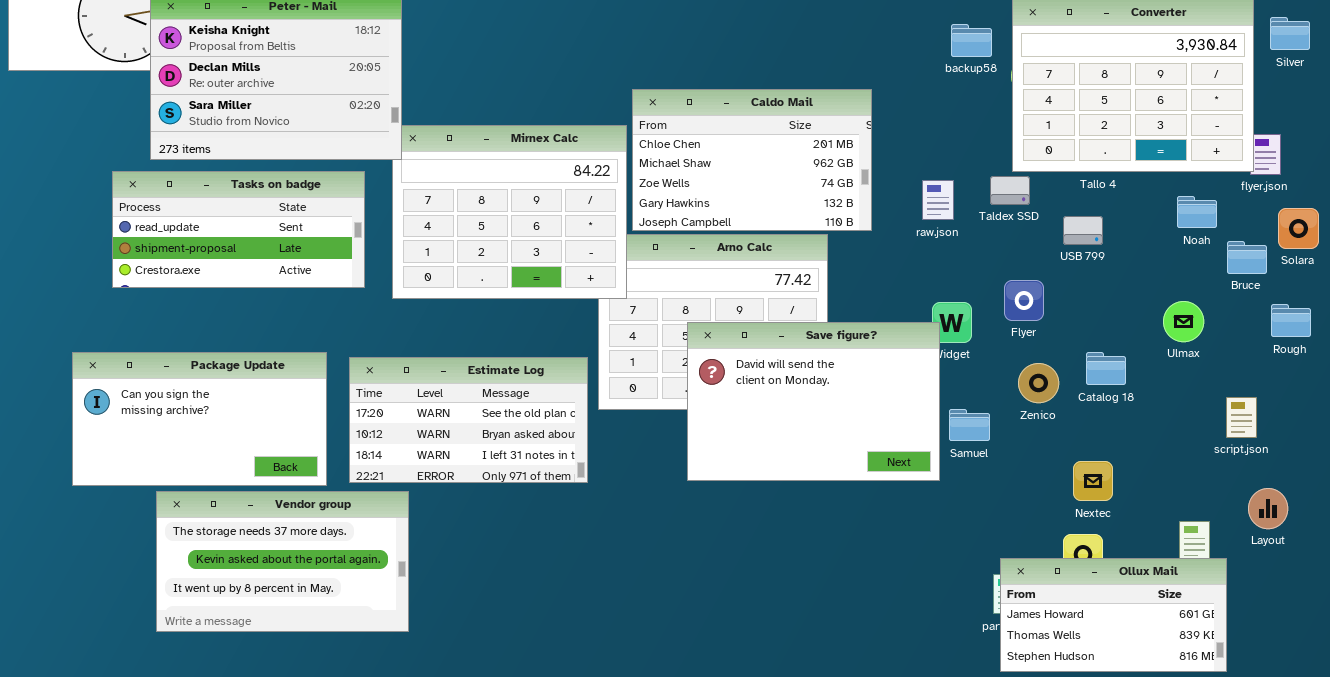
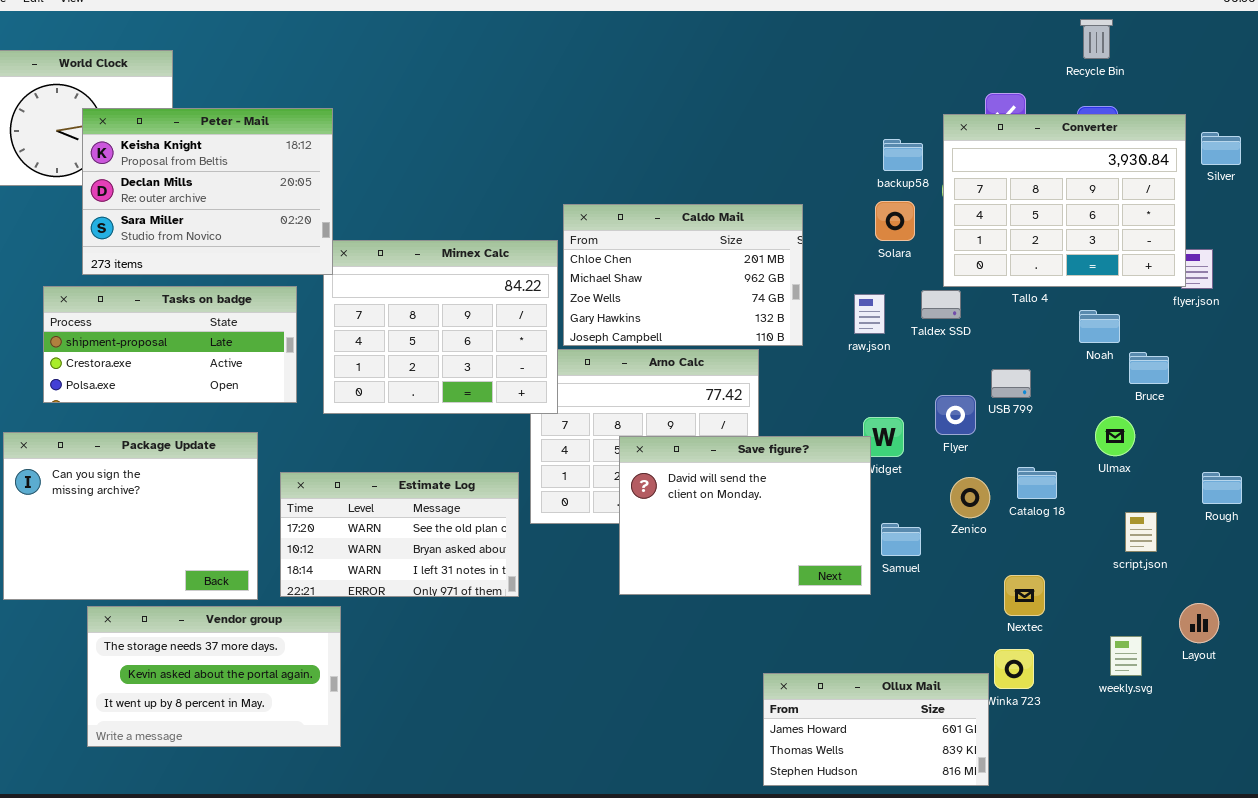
Tasks on badge: [112,171,365,288] -> [43,286,297,403], scrolled down 1 row
Noah: [1177,196,1217,228] -> [1079,310,1120,343], moved
Solara: [1278,208,1319,249] -> [875,201,915,241], moved
USB 799: [1063,216,1103,245] -> [991,369,1031,398], moved
Bruce: [1227,241,1267,274] -> [1129,352,1169,384], moved
Rough: [1271,304,1311,337] -> [1202,472,1242,504], moved
Package Update: [72,352,327,486] -> [3,432,258,600], resized
script.json: [1226,397,1257,438] -> [1125,512,1157,552], moved
Ollux Mail: [1000,558,1227,672] -> [763,673,989,786], moved

